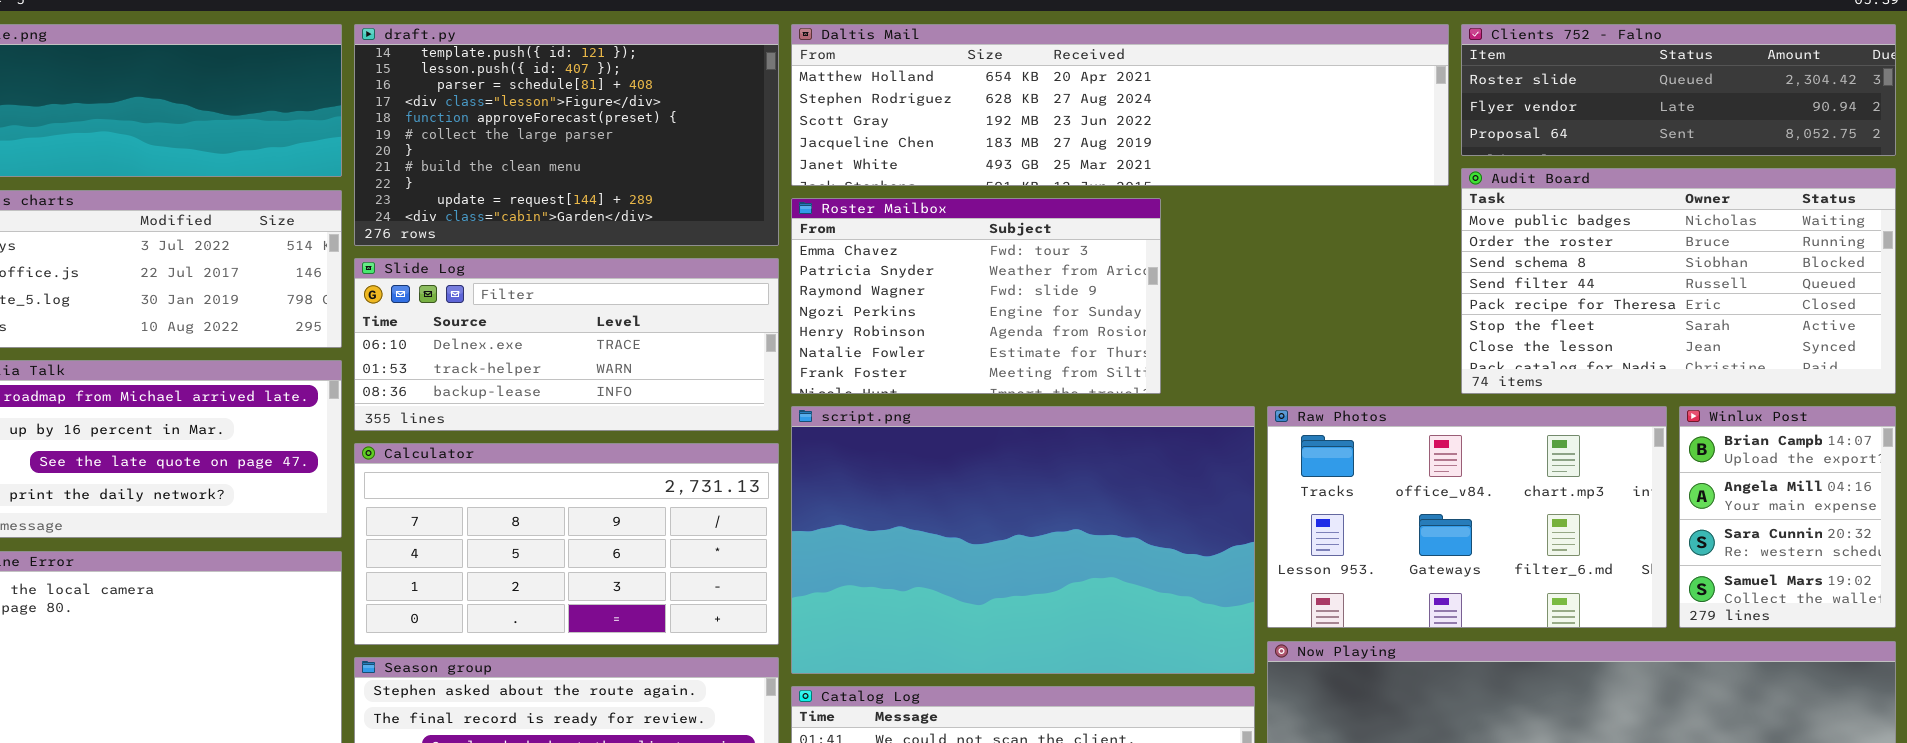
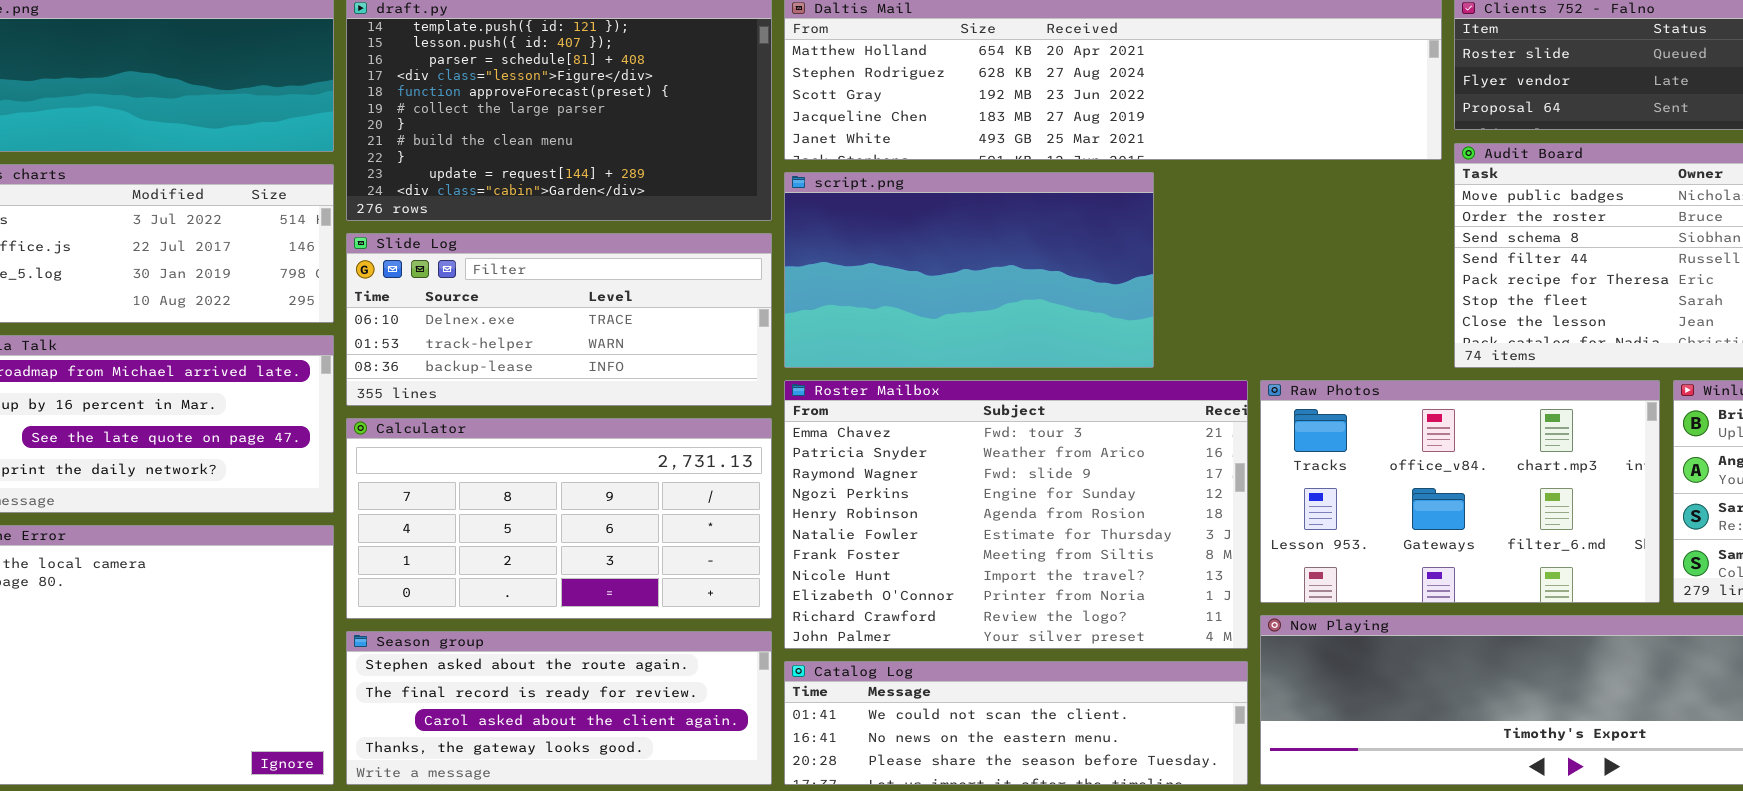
Roster Mailbox: [791,198,1161,394] -> [784,380,1248,649], moved, resized
script.png: [791,406,1255,674] -> [784,172,1154,368], moved, resized

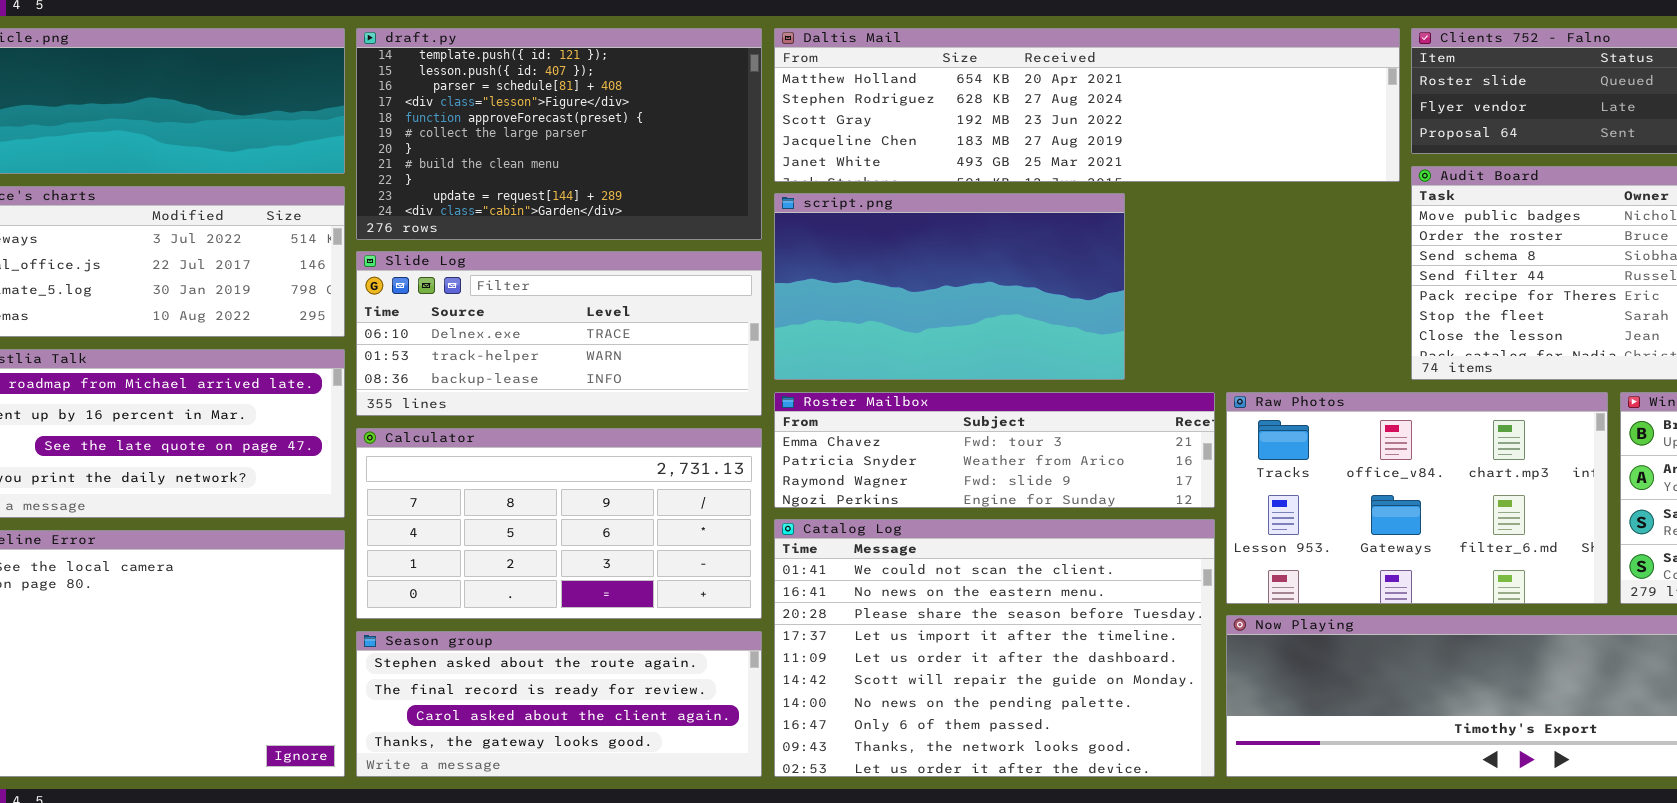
Roster Mailbox: [784,380,1248,649] -> [774,392,1215,508], resized
Catalog Log: [784,661,1248,785] -> [774,519,1215,777], resized

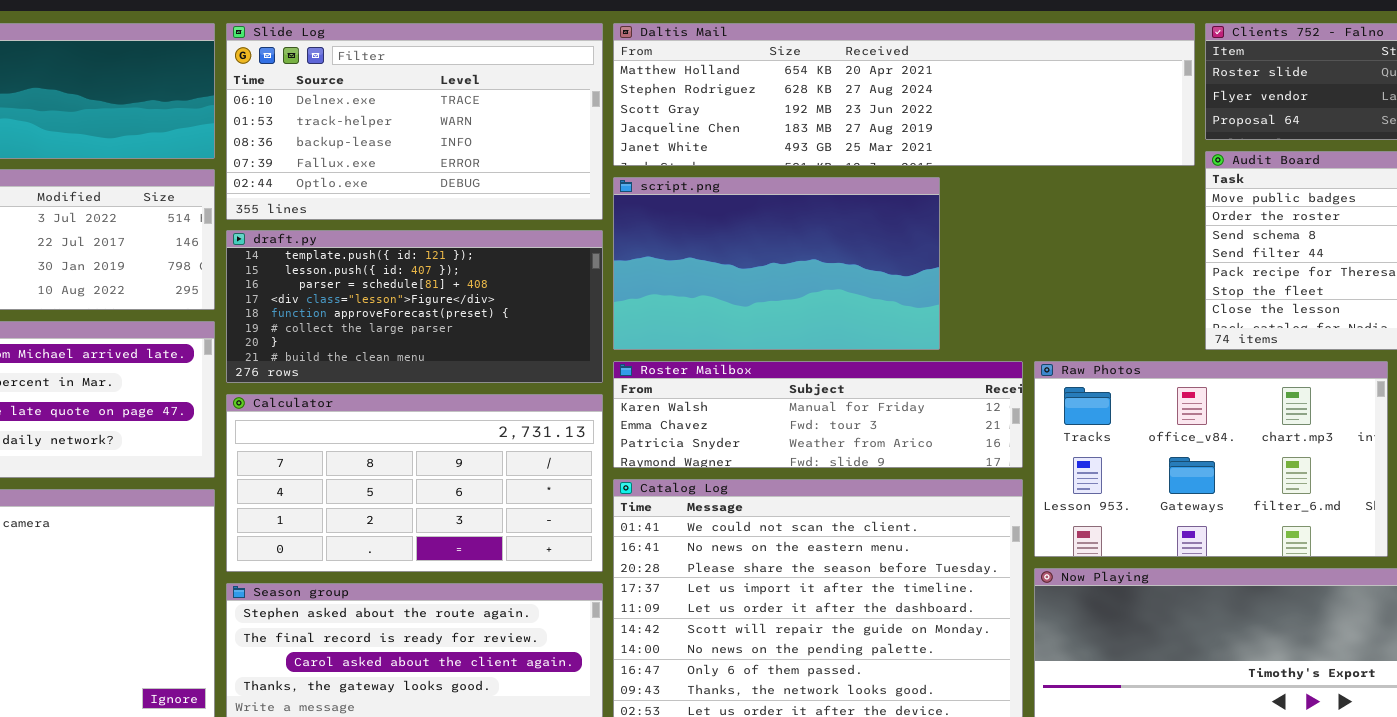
draft.py: [356,28,762,240] -> [226,230,603,383], moved, resized
Slide Log: [356,251,762,416] -> [226,23,603,220], moved, resized
Roster Mailbox: [774,392,1215,508] -> [613,361,1023,468], scrolled up 1 row

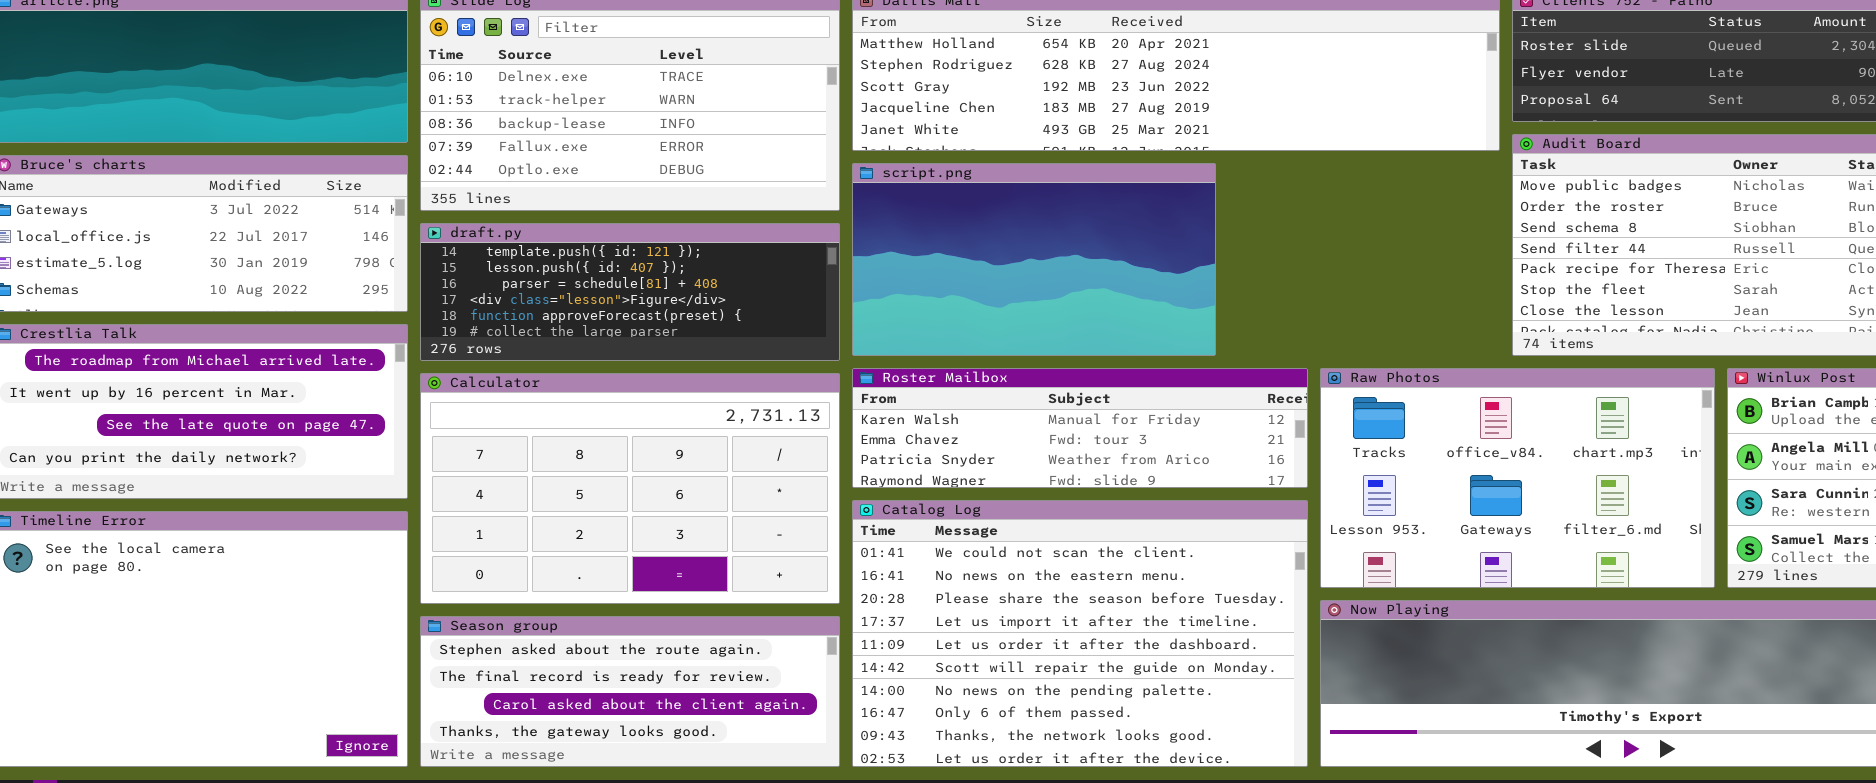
draft.py: [226,230,603,383] -> [420,223,840,361], resized
Calculator: [226,394,603,572] -> [420,373,840,604], resized

